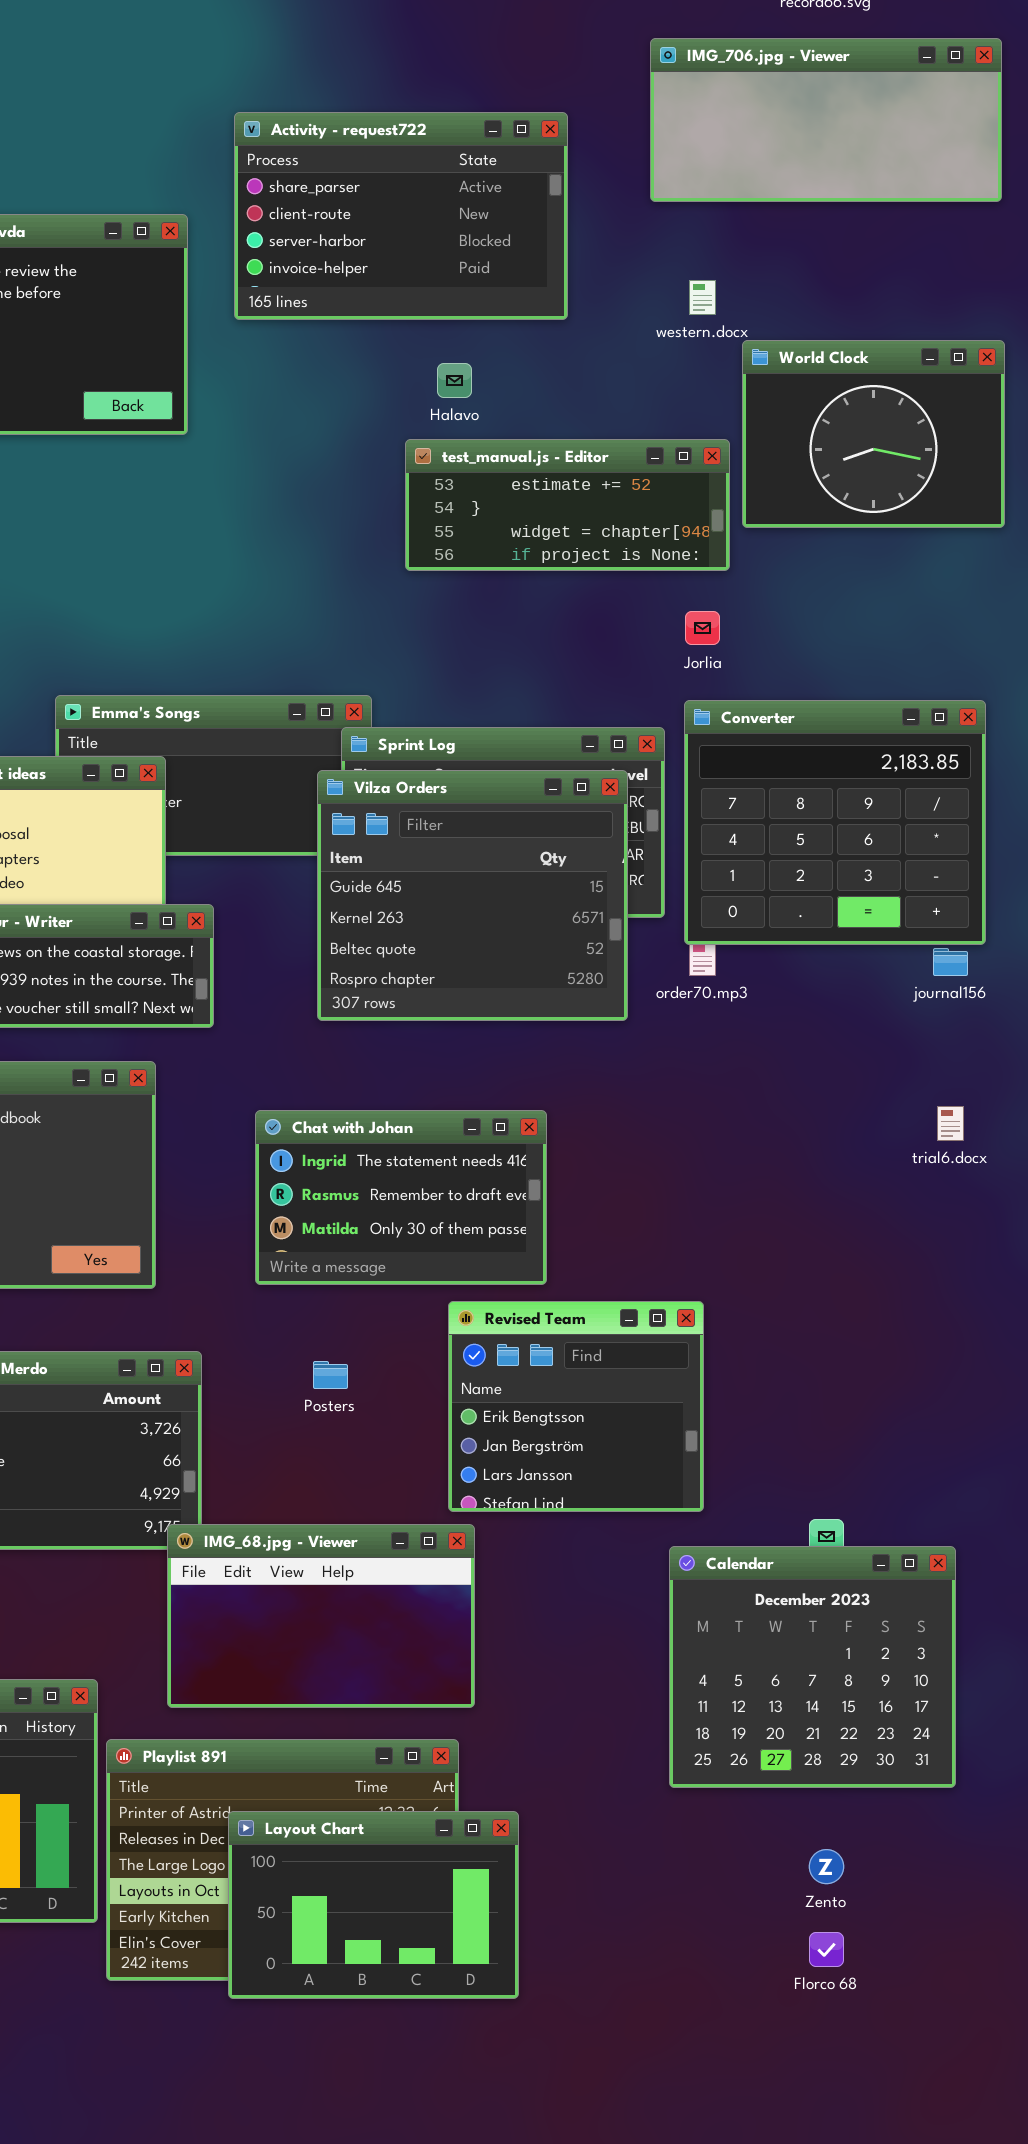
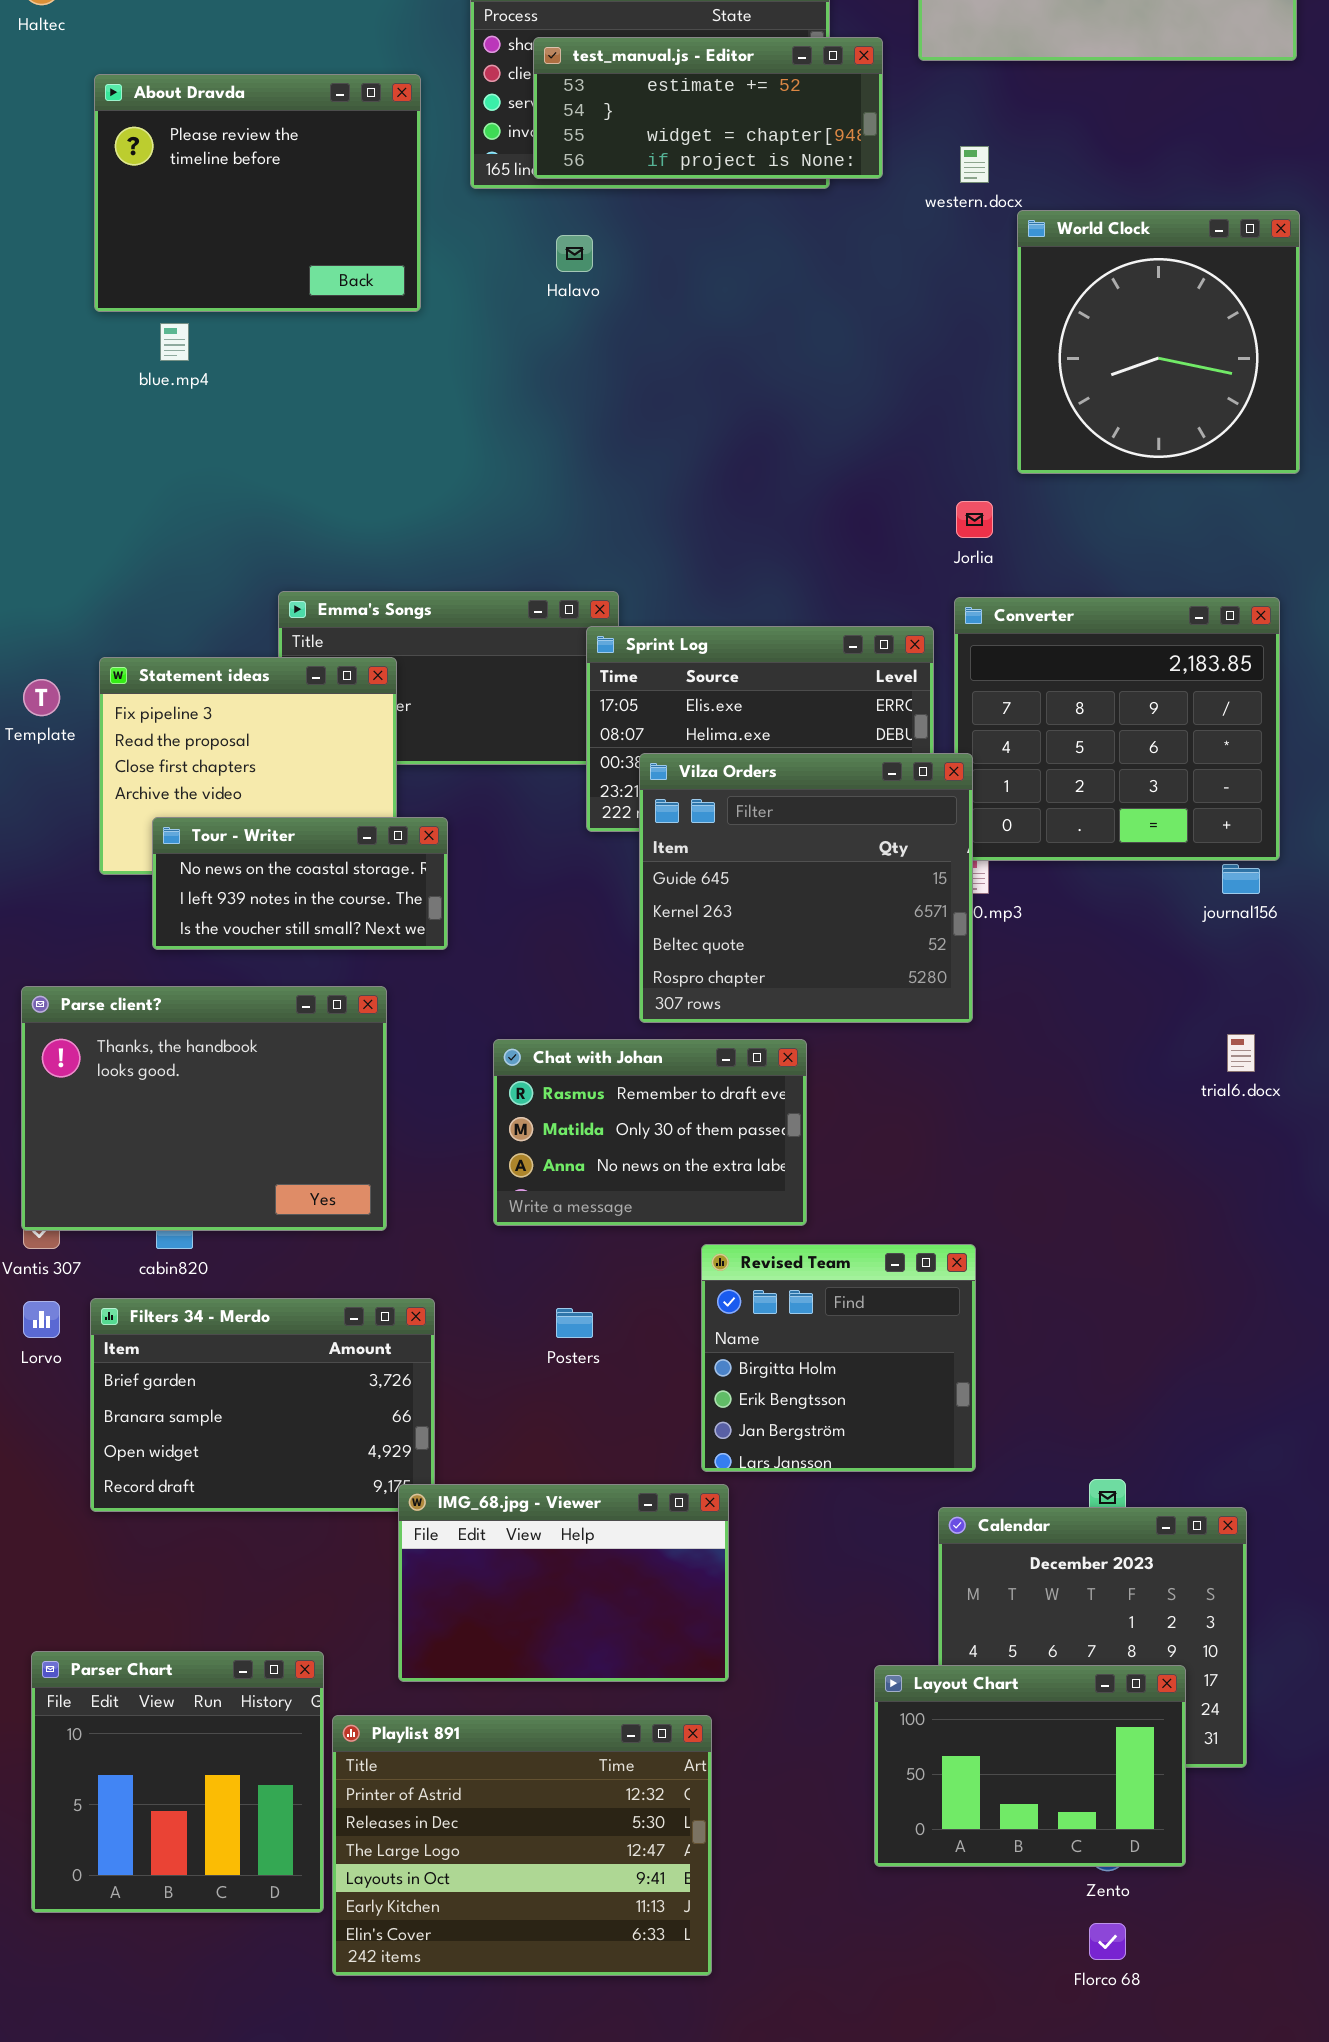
World Clock: [742,340,1005,528] -> [1017,210,1300,474], resized
Halavo: [437,363,472,398] -> [556,235,593,272], moved
test_manual.js - Editor: [405,439,730,571] -> [533,37,883,179], moved
Vilza Orders: [317,770,628,1021] -> [639,753,973,1023], moved
Chat with Johan: [255,1110,547,1285] -> [493,1039,807,1226], scrolled down 1 row
Revised Team: [448,1301,704,1512] -> [701,1244,976,1472], scrolled up 1 row
Layout Chart: [228,1811,519,1999] -> [874,1665,1186,1867], moved

